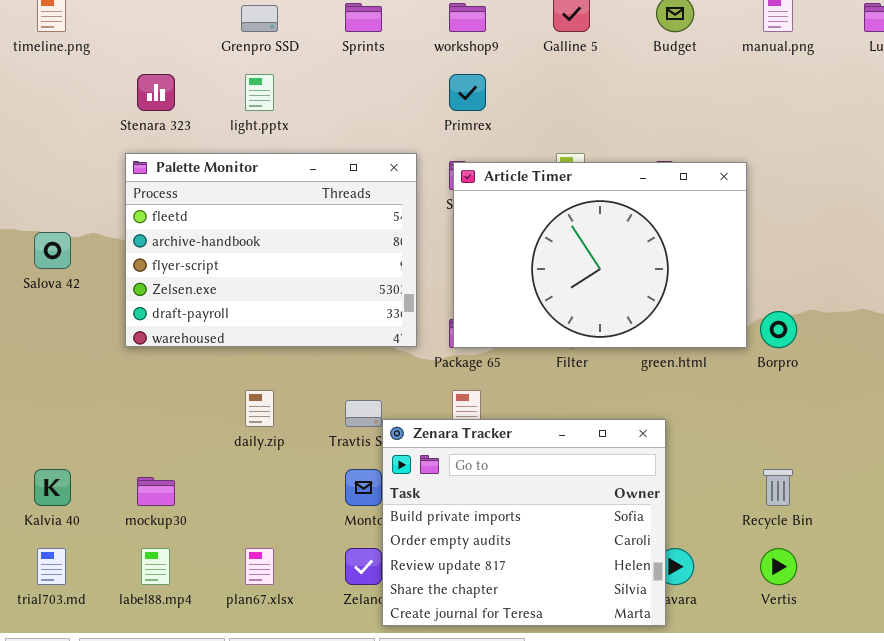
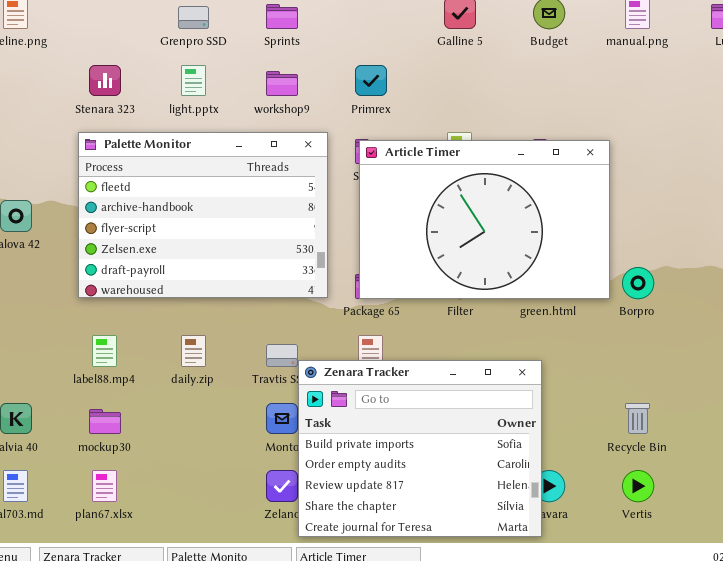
workshop9: [449,3,486,32] -> [266,71,298,96], moved
label88.mp4: [141,548,170,585] -> [92,335,117,367], moved
plan67.xlsx: [245,548,274,585] -> [92,470,117,502], moved

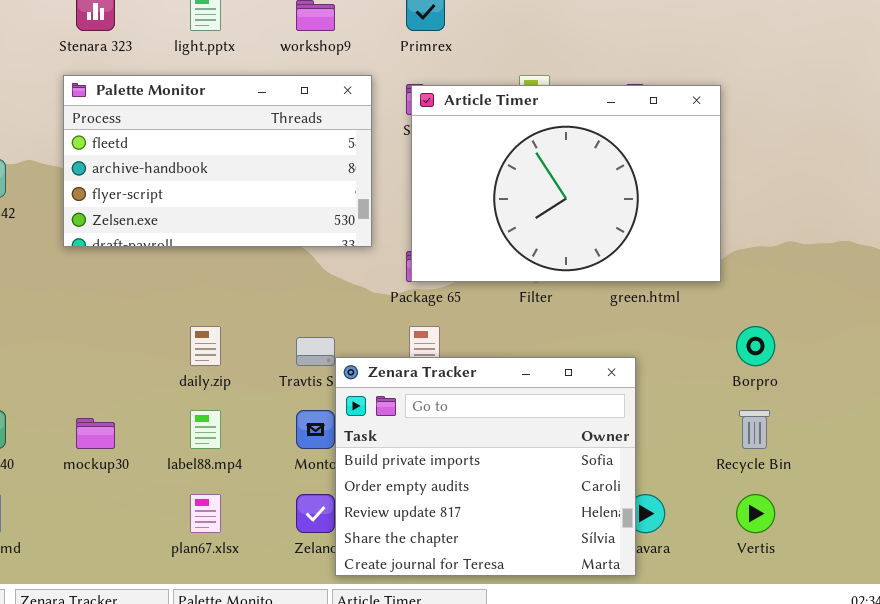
Palette Monitor: [78,132,328,298] -> [63,75,372,247], resized
Borpro: [622,267,654,299] -> [736,326,775,366], moved
label88.mp4: [92,335,117,367] -> [190,410,221,449], moved
plan67.xlsx: [92,470,117,502] -> [190,494,221,533], moved

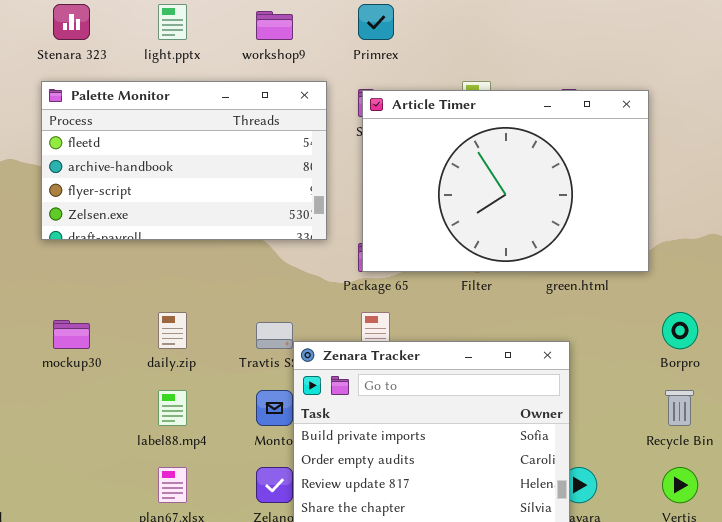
mockup30: [76,418,115,449] -> [53,320,90,349], moved

